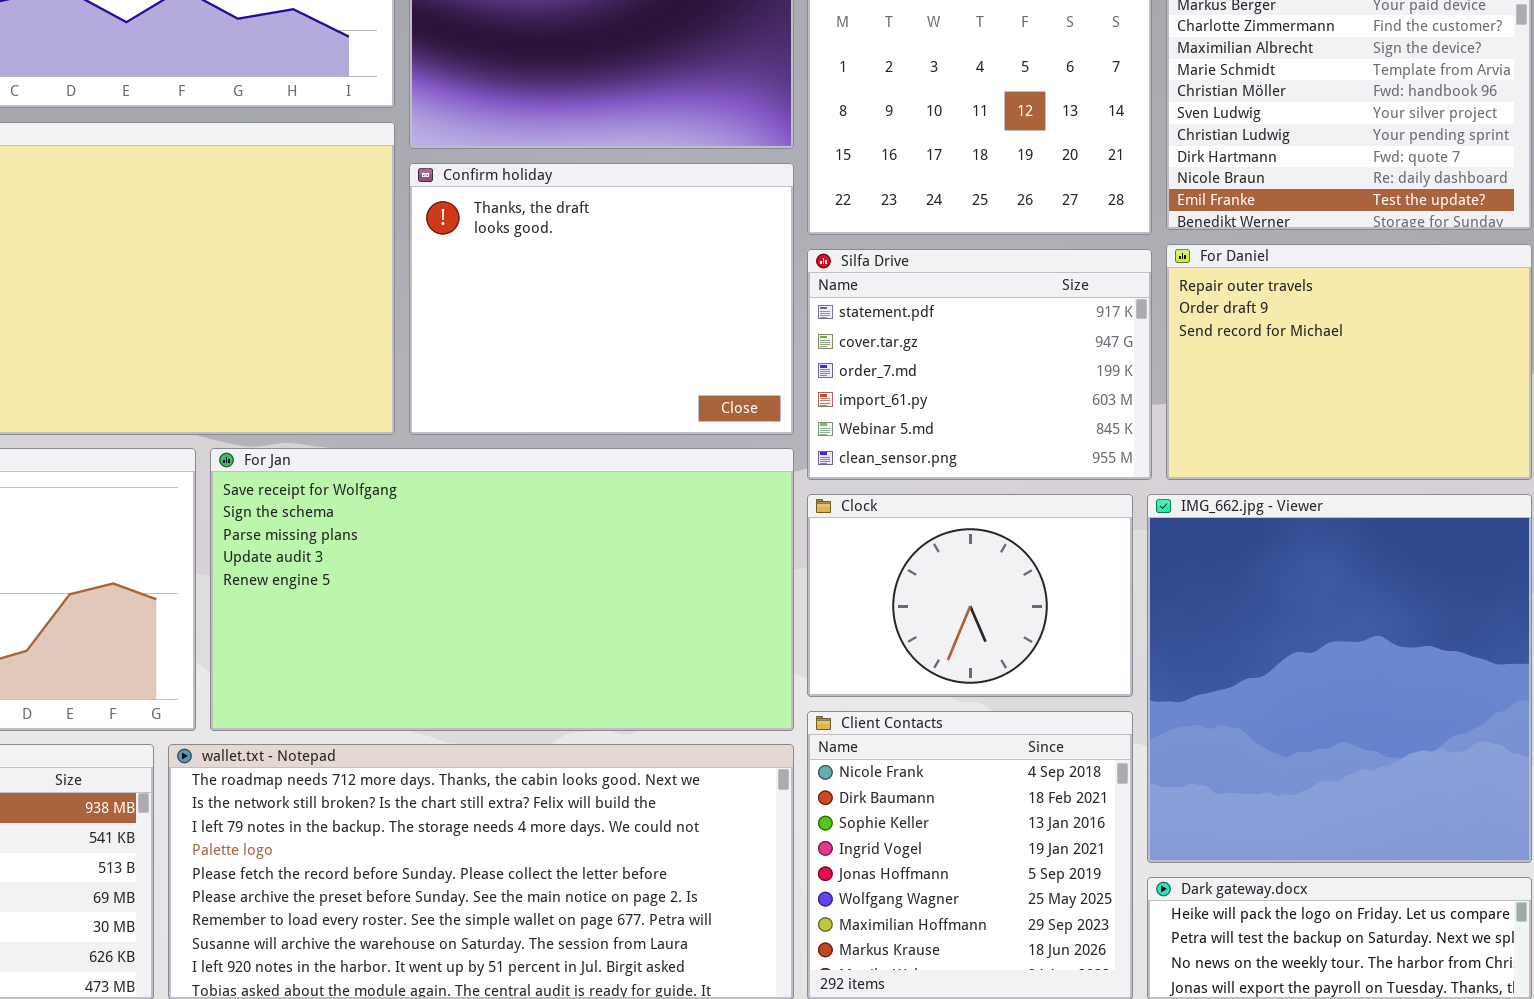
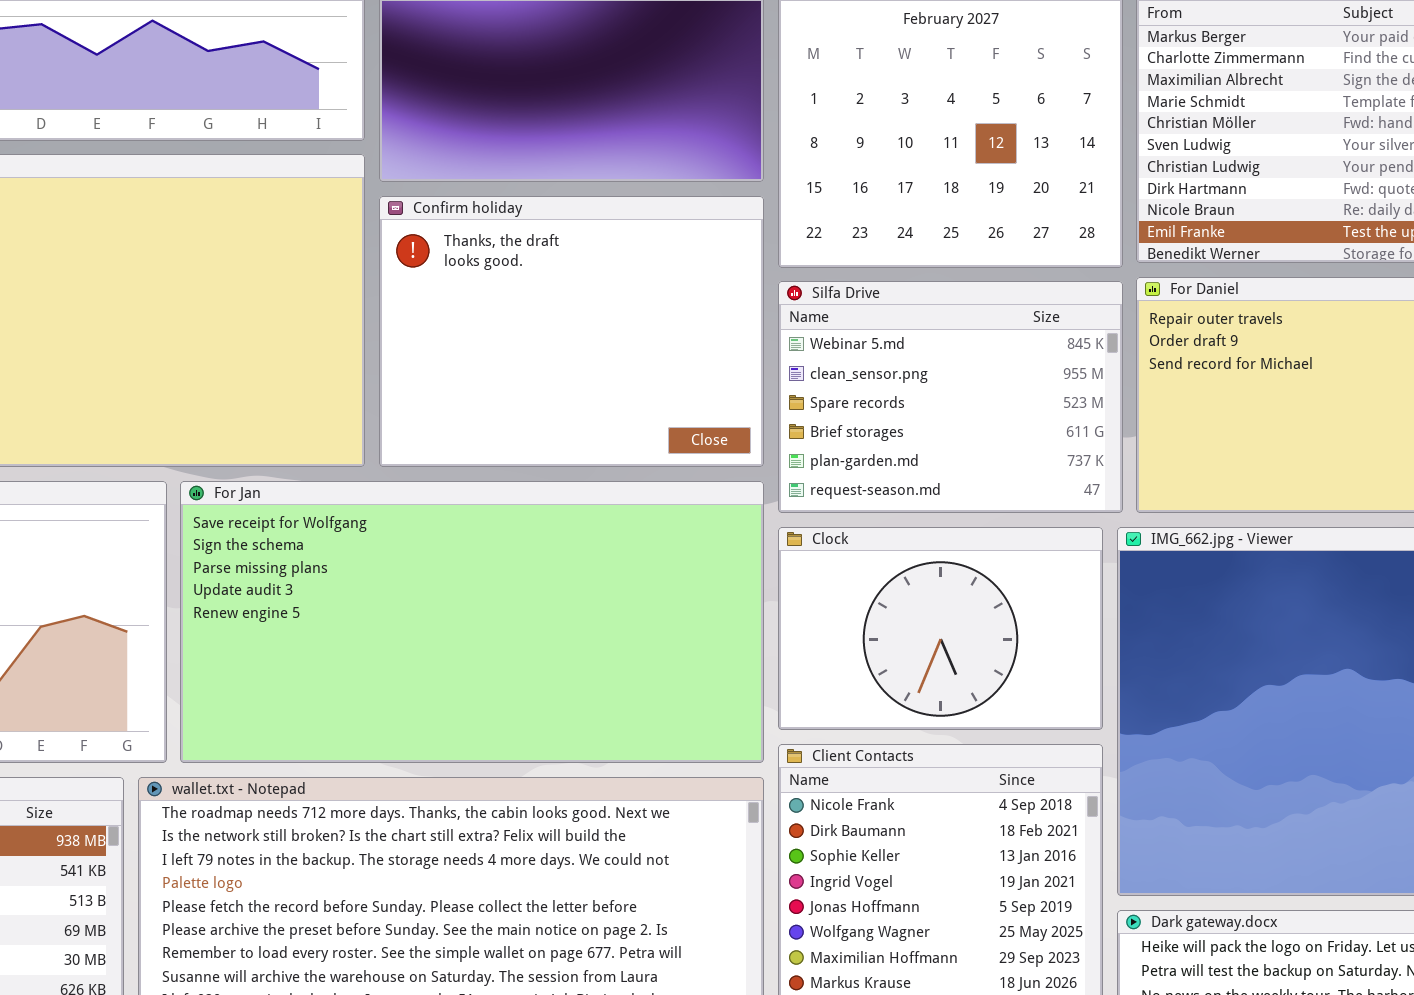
Silfa Drive: [807,249,1152,480] -> [778,281,1123,513], scrolled down 4 rows

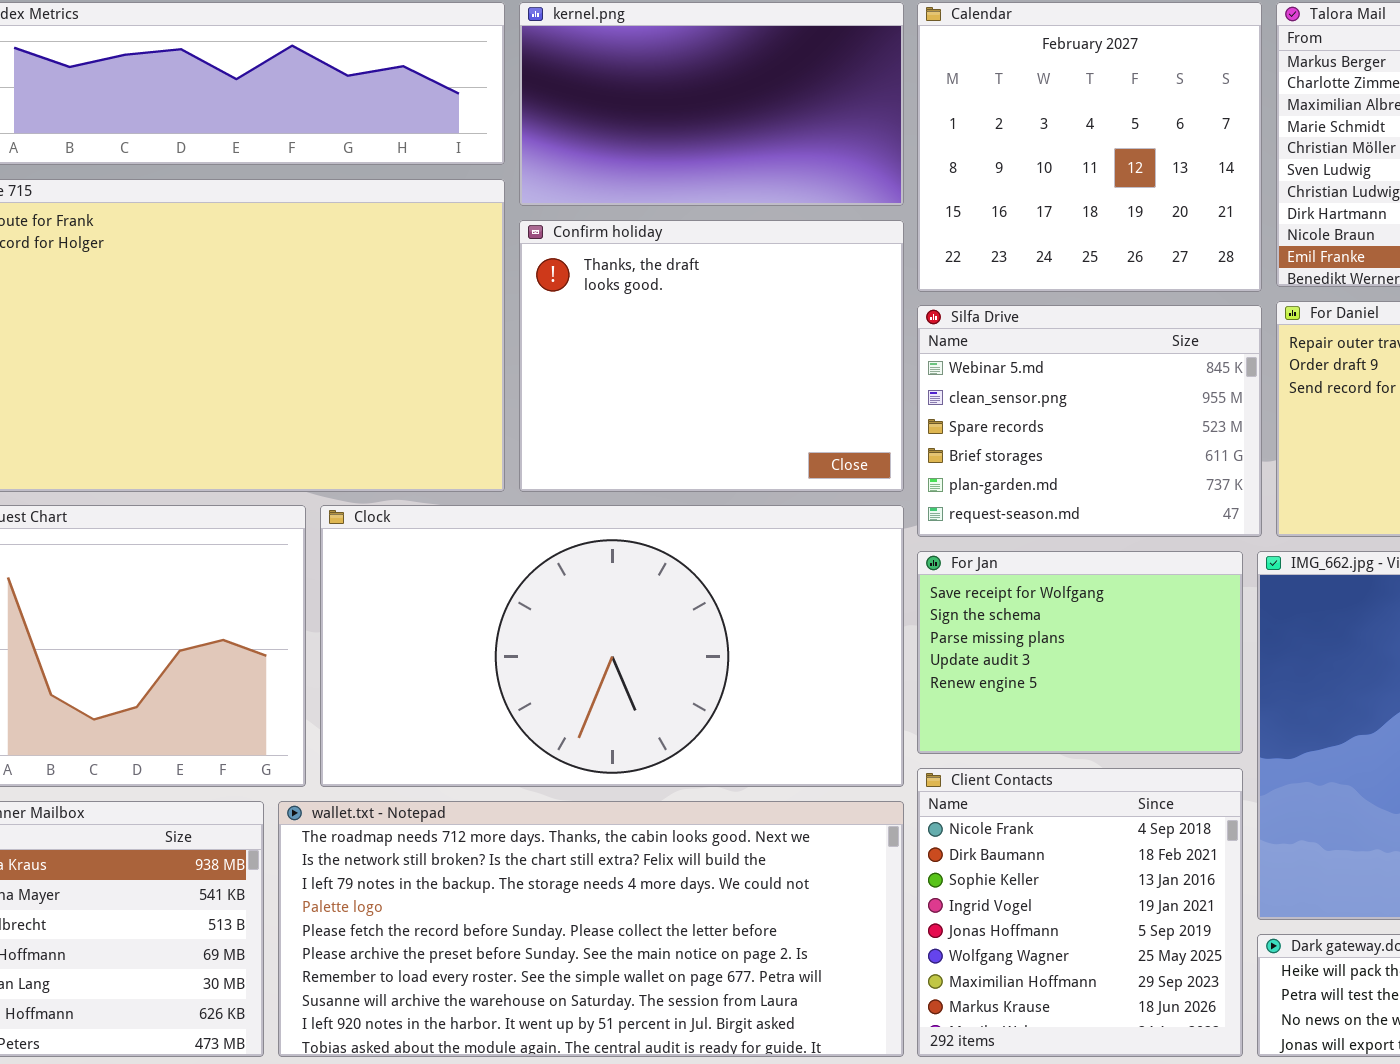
For Jan: [180,481,764,763] -> [917,551,1243,754], moved, resized
Clock: [778,527,1103,730] -> [320,505,904,787], moved, resized

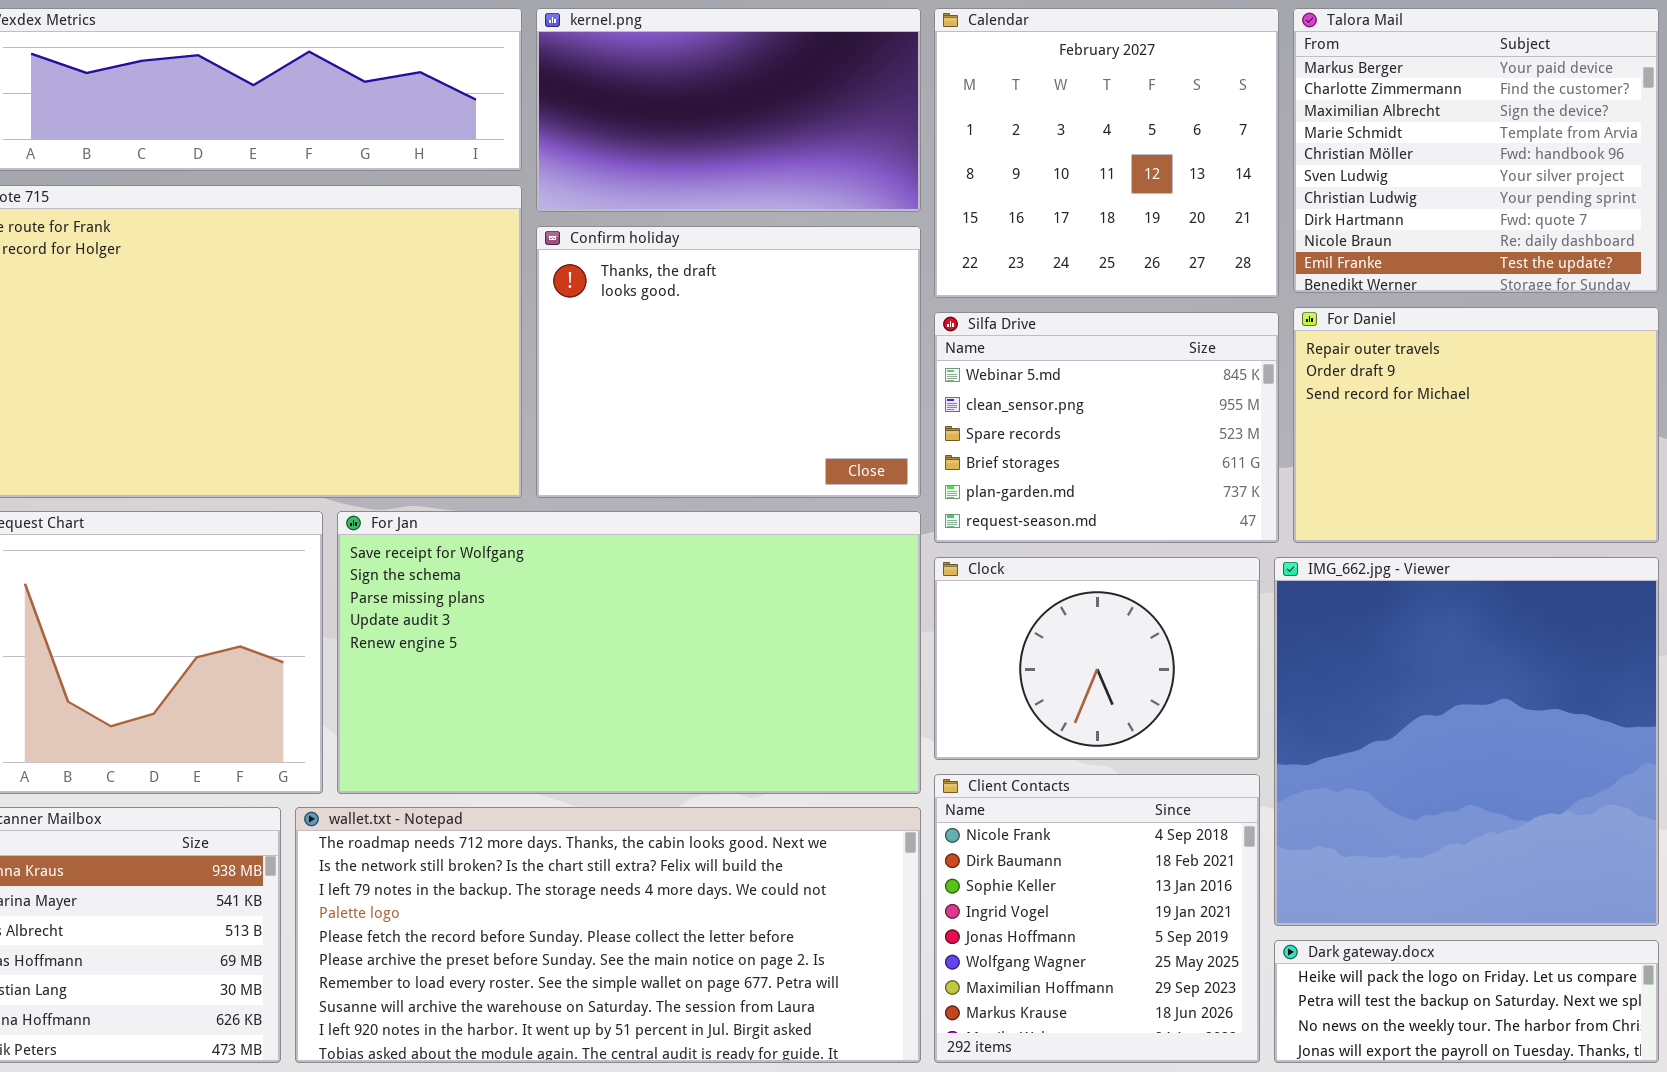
Clock: [320,505,904,787] -> [934,557,1260,760], moved, resized
For Jan: [917,551,1243,754] -> [337,511,921,794], moved, resized

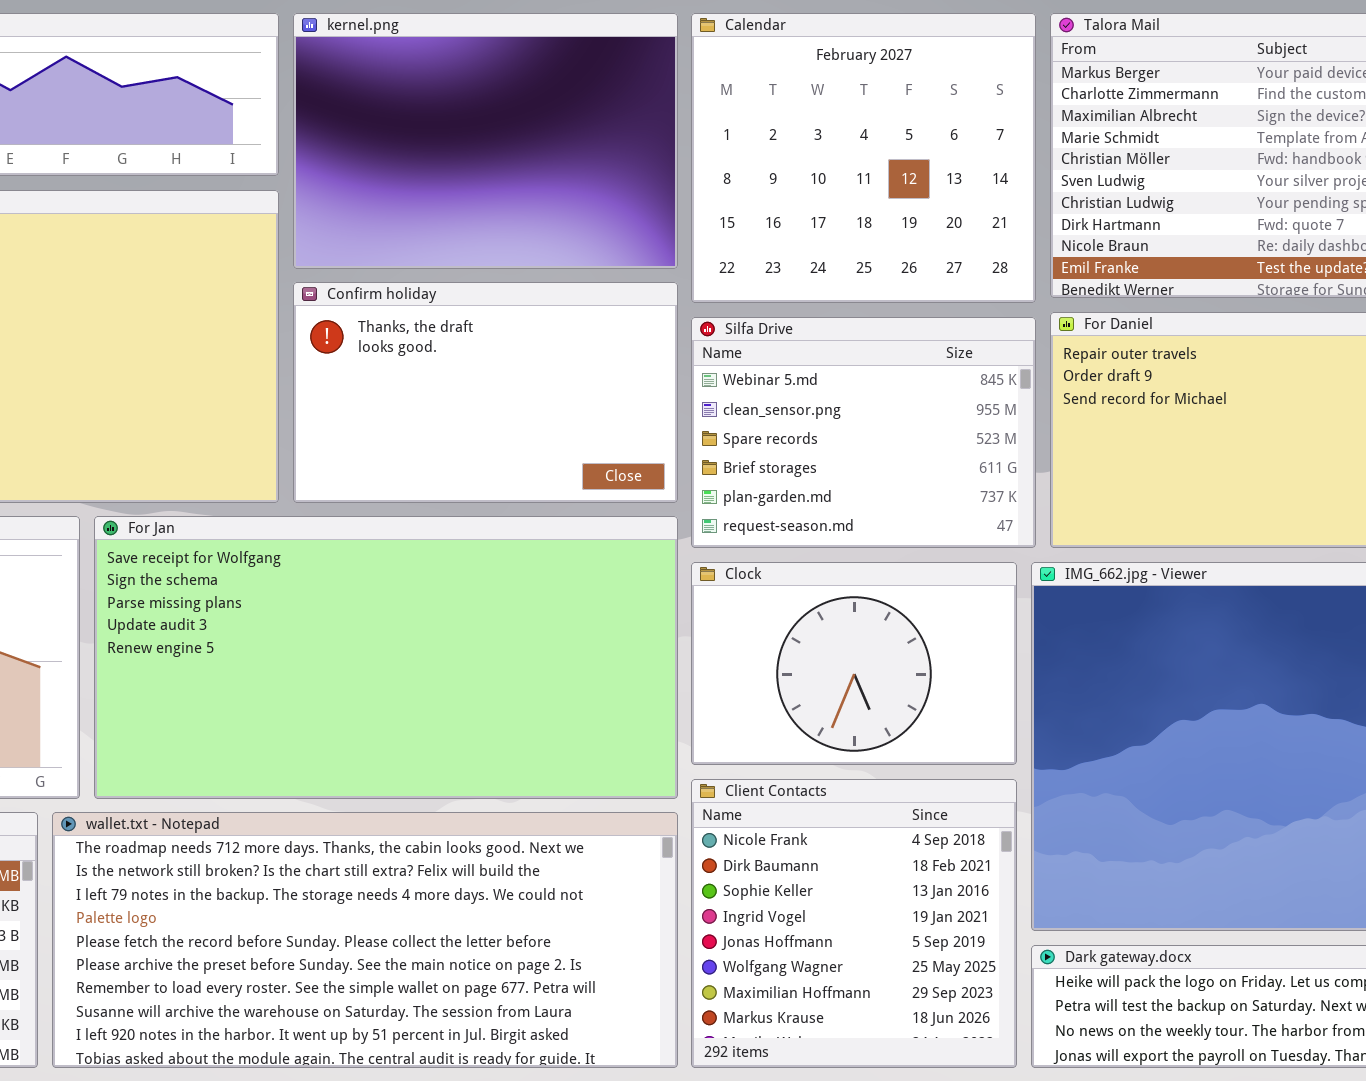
kernel.png: [536,8,921,212] -> [293,13,678,269], resized
Confirm holiday: [536,226,921,498] -> [293,282,678,503], resized

